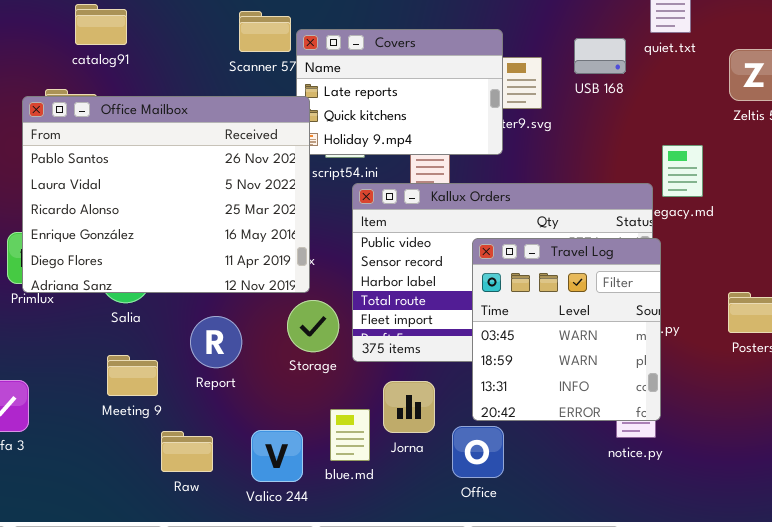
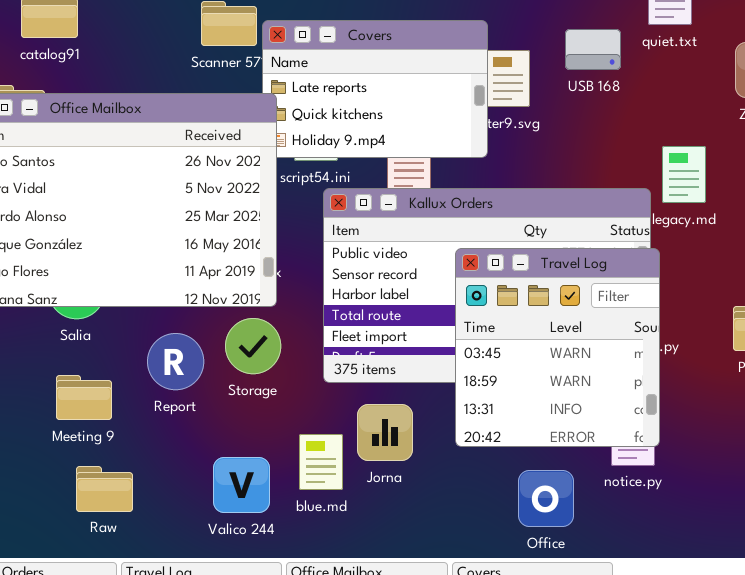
Storage: [287,300,339,352] -> [225,318,281,374], moved
Office: [452,426,504,478] -> [518,470,574,527], moved
Raw: [161,431,213,472] -> [76,466,133,512], moved

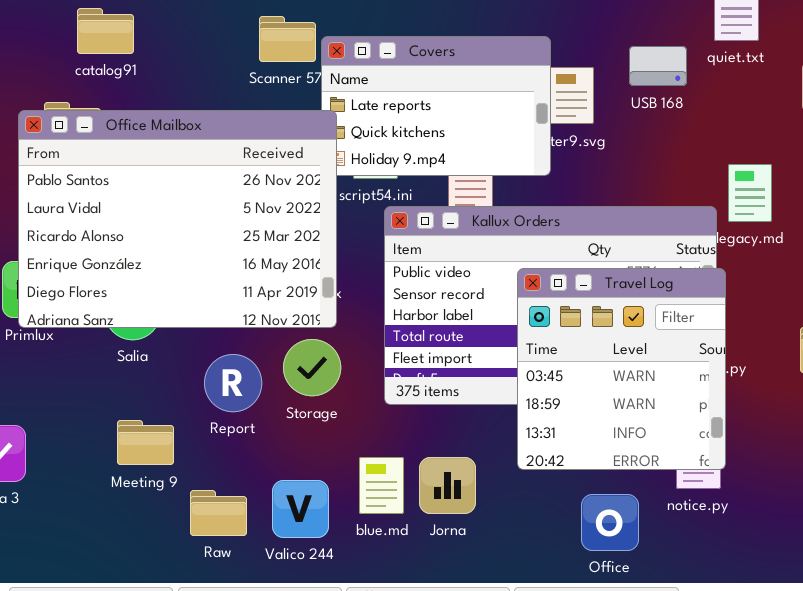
Meeting 9: [56,375,112,420] -> [117,420,174,465], moved
Jorna: [357,404,413,461] -> [419,457,476,514], moved
Raw: [76,466,133,512] -> [190,490,247,536], moved

